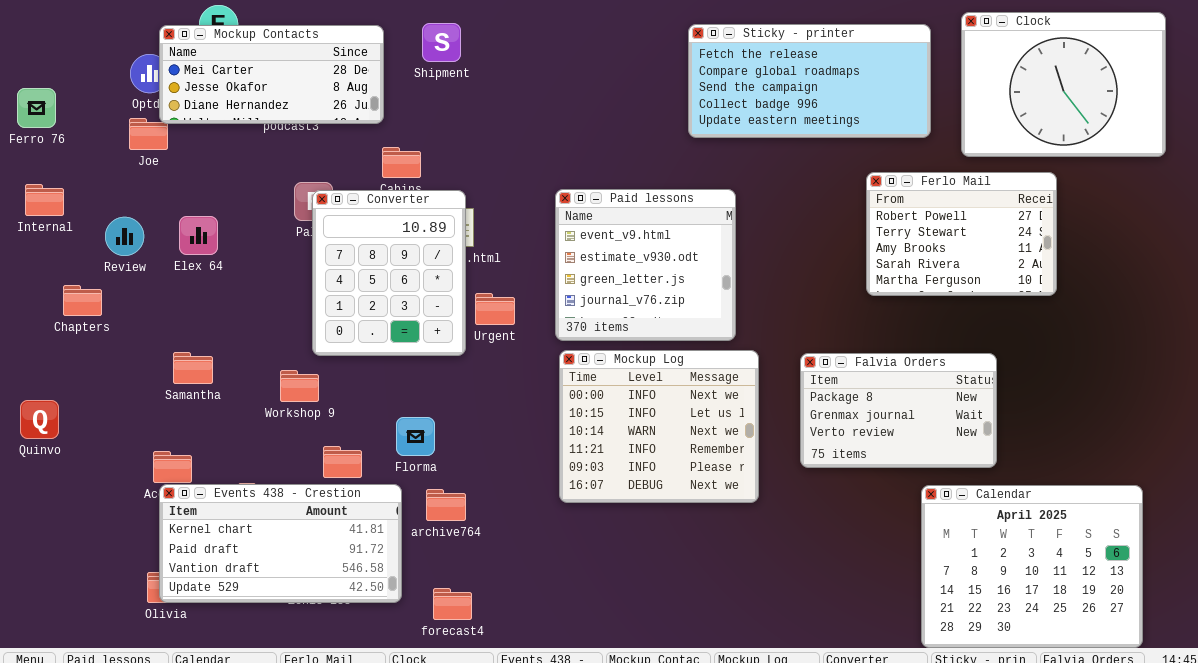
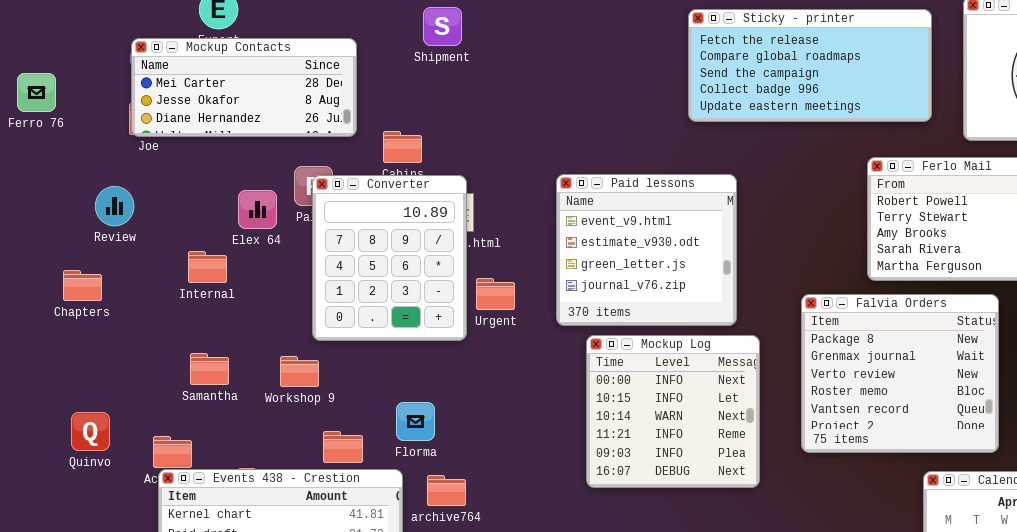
Mockup Contacts: [159,25,384,124] -> [131,38,357,137], moved
Internal: [25,184,64,216] -> [188,251,227,283], moved
Elex 64: [179,216,218,255] -> [238,190,277,229], moved
Review: [105,217,144,256] -> [95,186,134,226], moved
Mockup Log: [559,350,759,503] -> [586,335,760,488], resized
Samantha: [173,352,213,384] -> [190,353,229,385], moved
Falvia Orders: [800,353,997,468] -> [801,294,999,453], resized
Quinvo: [20,400,59,439] -> [71,412,110,451], moved

